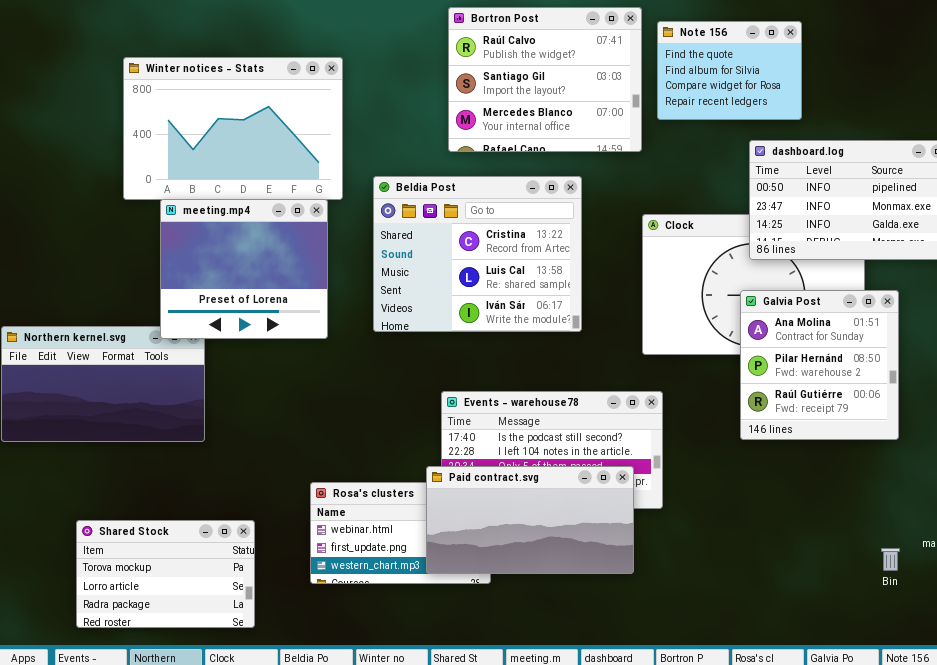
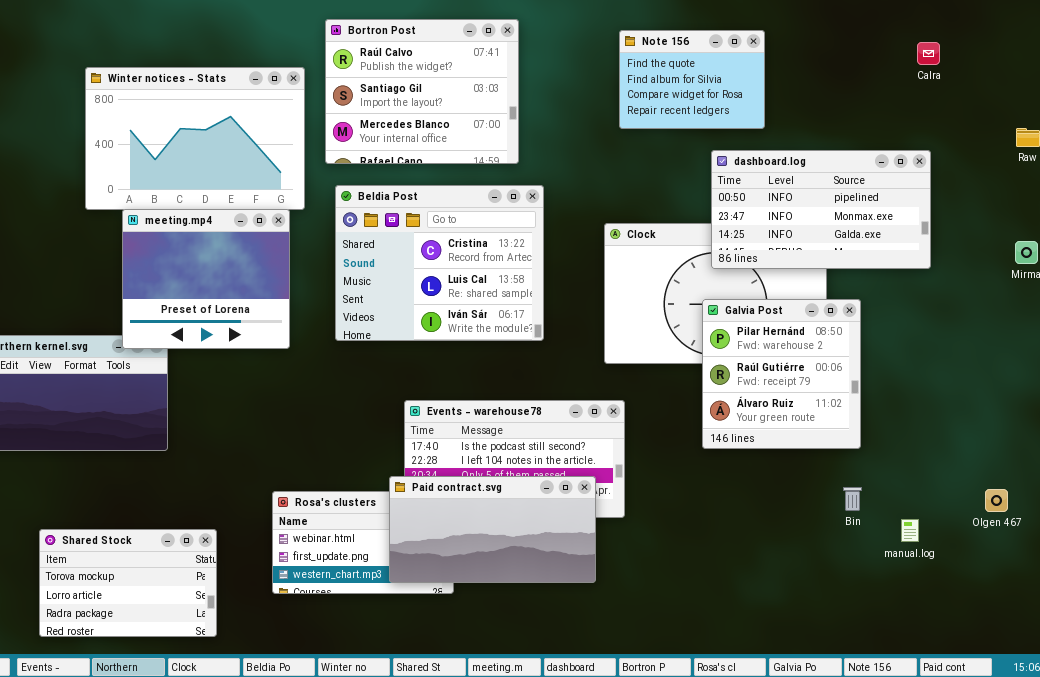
Bortron Post: [448,7,642,152] -> [325,19,519,164], moved
Galvia Post: [740,290,899,440] -> [702,299,861,449], scrolled down 1 row
Bin: [881,548,900,571] -> [843,487,862,511], moved

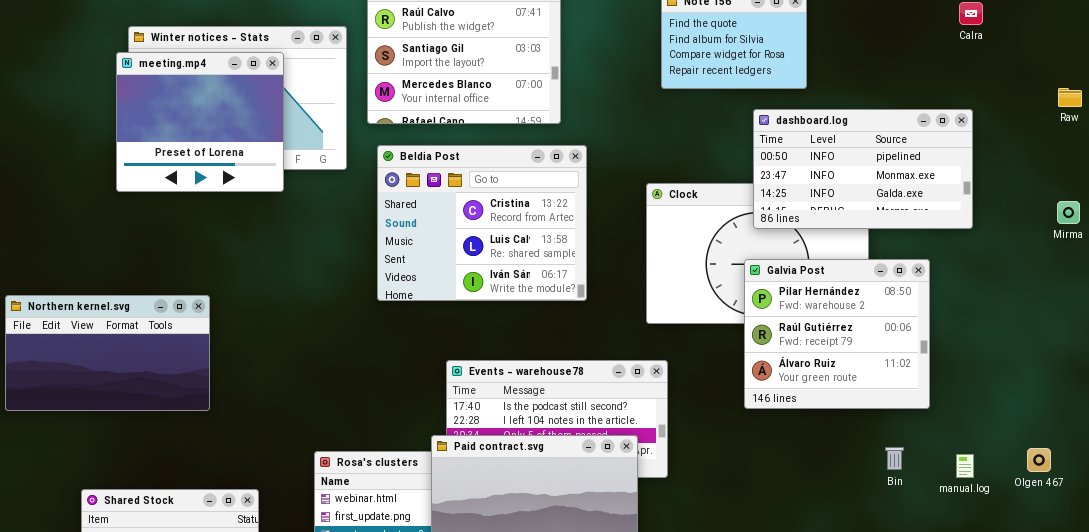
meeting.mp4: [122,209,290,349] -> [116,52,284,192], moved
Galvia Post: [702,299,861,449] -> [744,259,930,409], resized
manual.log: [901,519,919,542] -> [956,454,974,478], moved

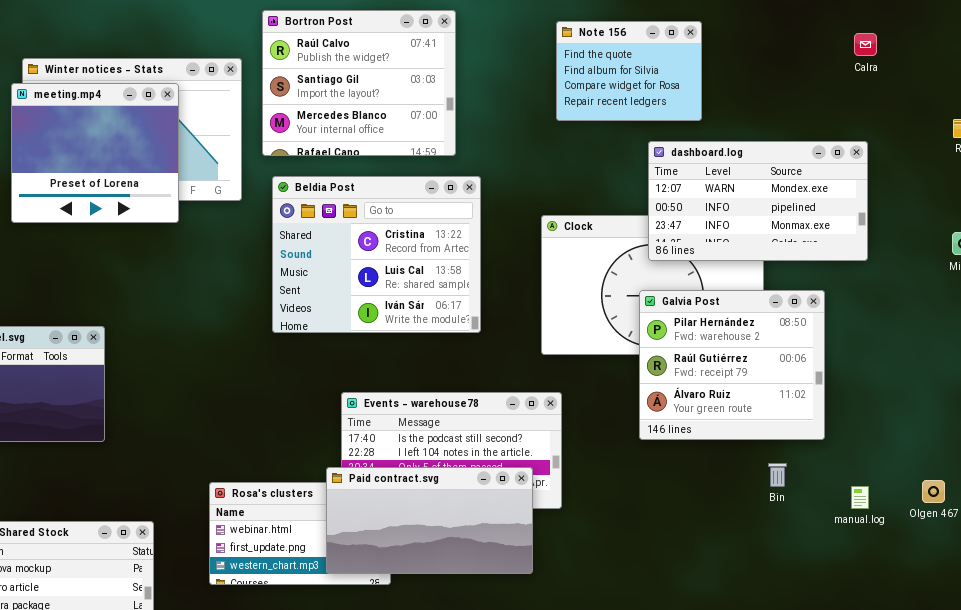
dashboard.log: [753,109,973,229] -> [648,141,868,261], scrolled up 1 row
Bin: [885,447,904,470] -> [768,463,787,487], moved

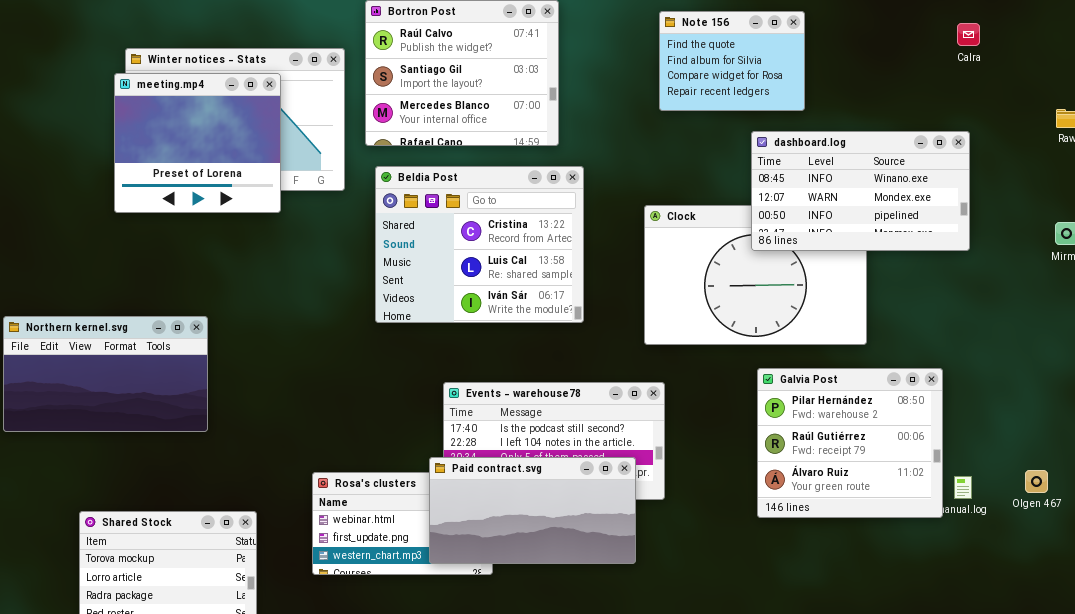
dashboard.log: [648,141,868,261] -> [751,131,970,251], scrolled up 1 row
Galvia Post: [639,290,825,440] -> [757,368,943,518], moved

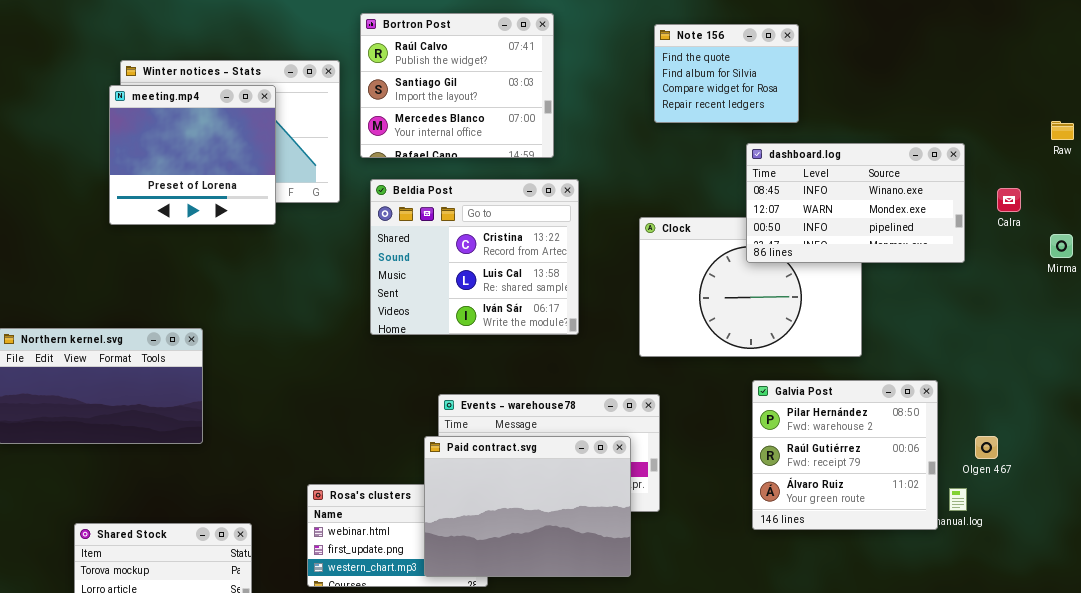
Calra: [957,23,980,46] -> [997,188,1021,212], moved
Paid contract.svg: [429,457,636,564] -> [424,436,631,577], resized
Olgen 467: [1025,470,1048,493] -> [975,436,998,459], moved

